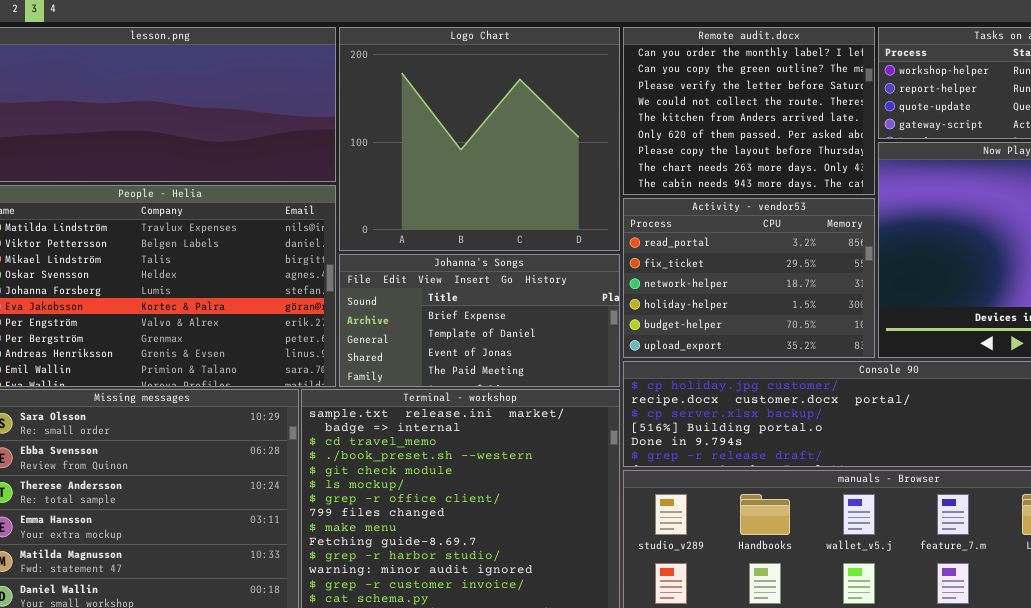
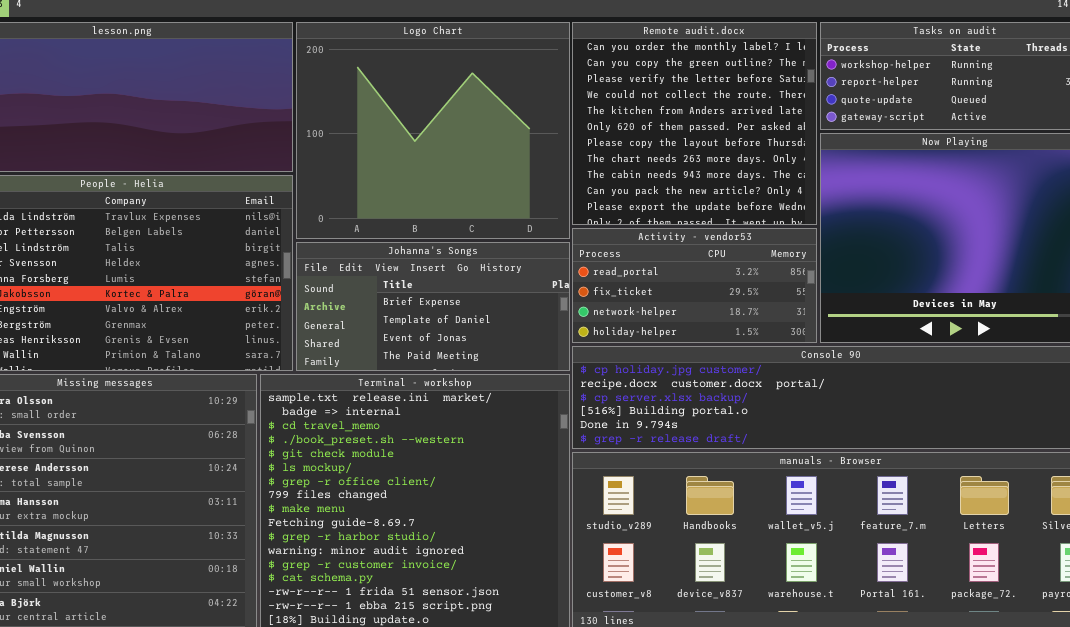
Remote audit.docx: [623,27,875,195] -> [572,22,817,225], resized
Activity - vendor53: [623,198,875,358] -> [572,228,817,343], resized

